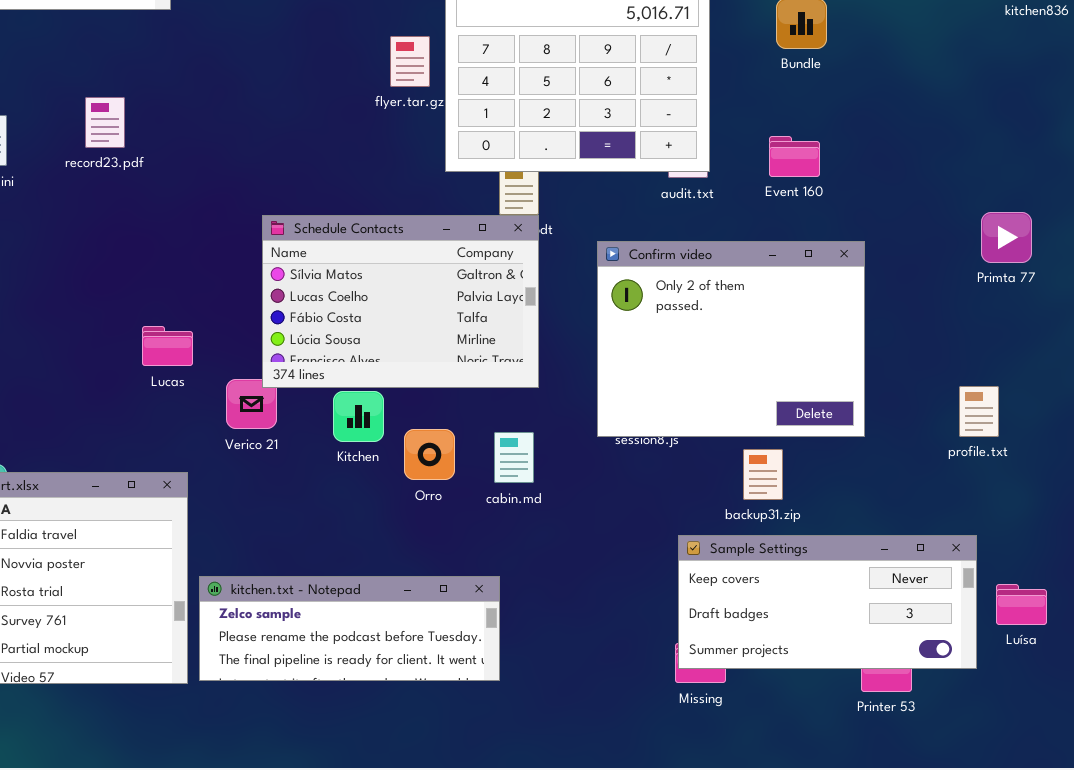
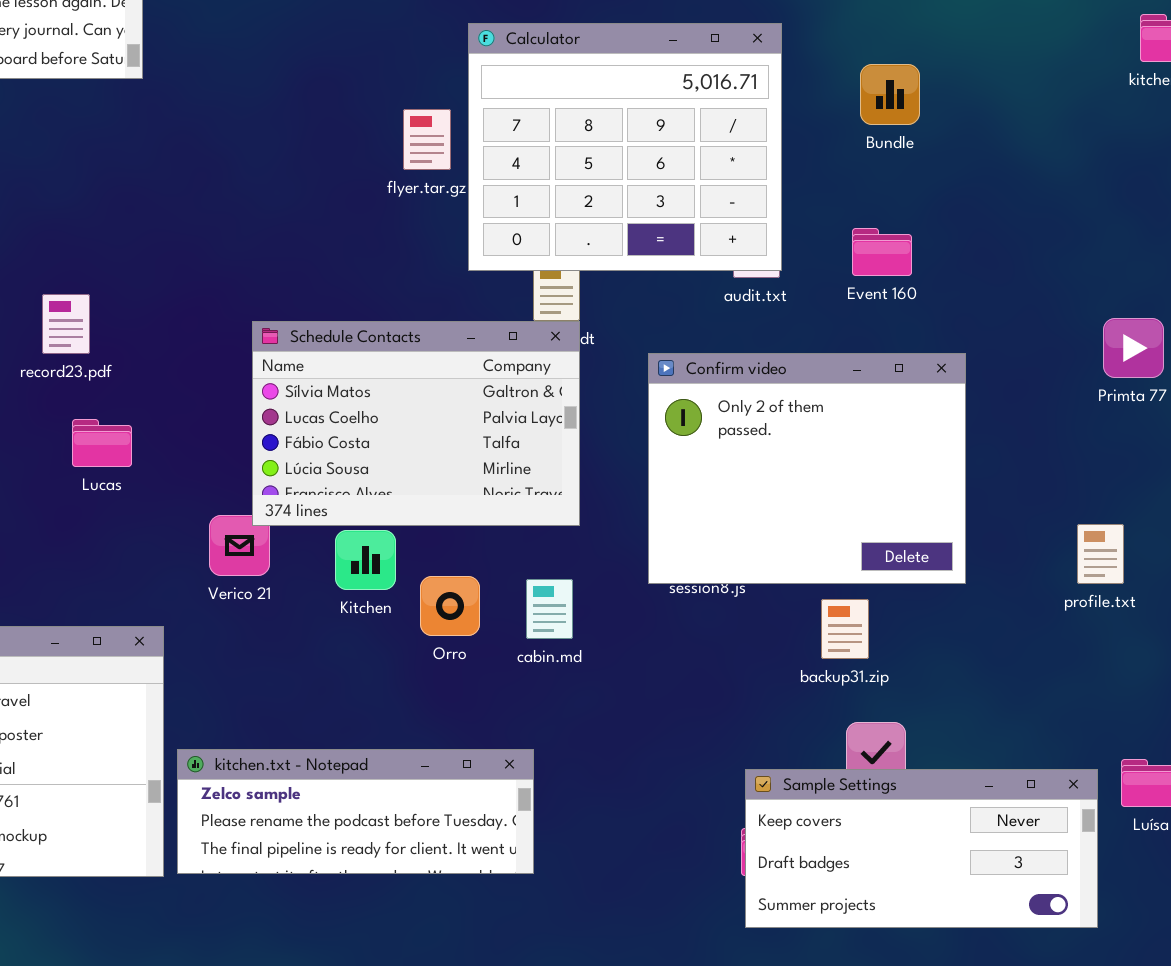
record23.pdf: [85,97,125,148] -> [42,294,90,354], moved
Lucas: [142,326,193,366] -> [72,419,132,467], moved
Sample Settings: [678,535,977,669] -> [745,769,1098,928], moved

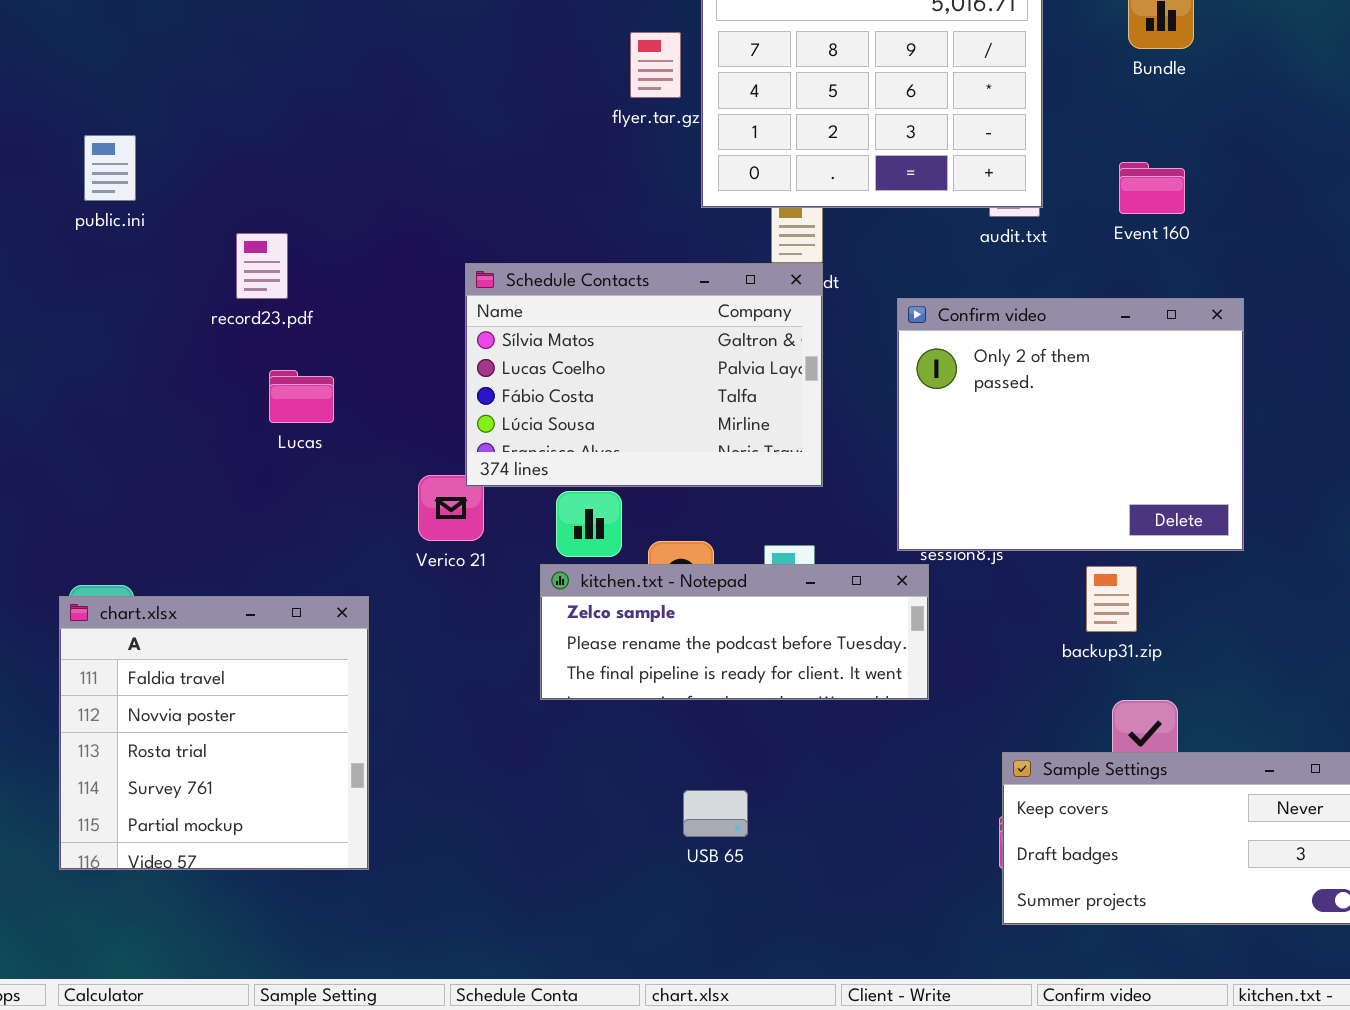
kitchen.txt - Notepad: [177,749,534,874] -> [540,564,929,700], moved

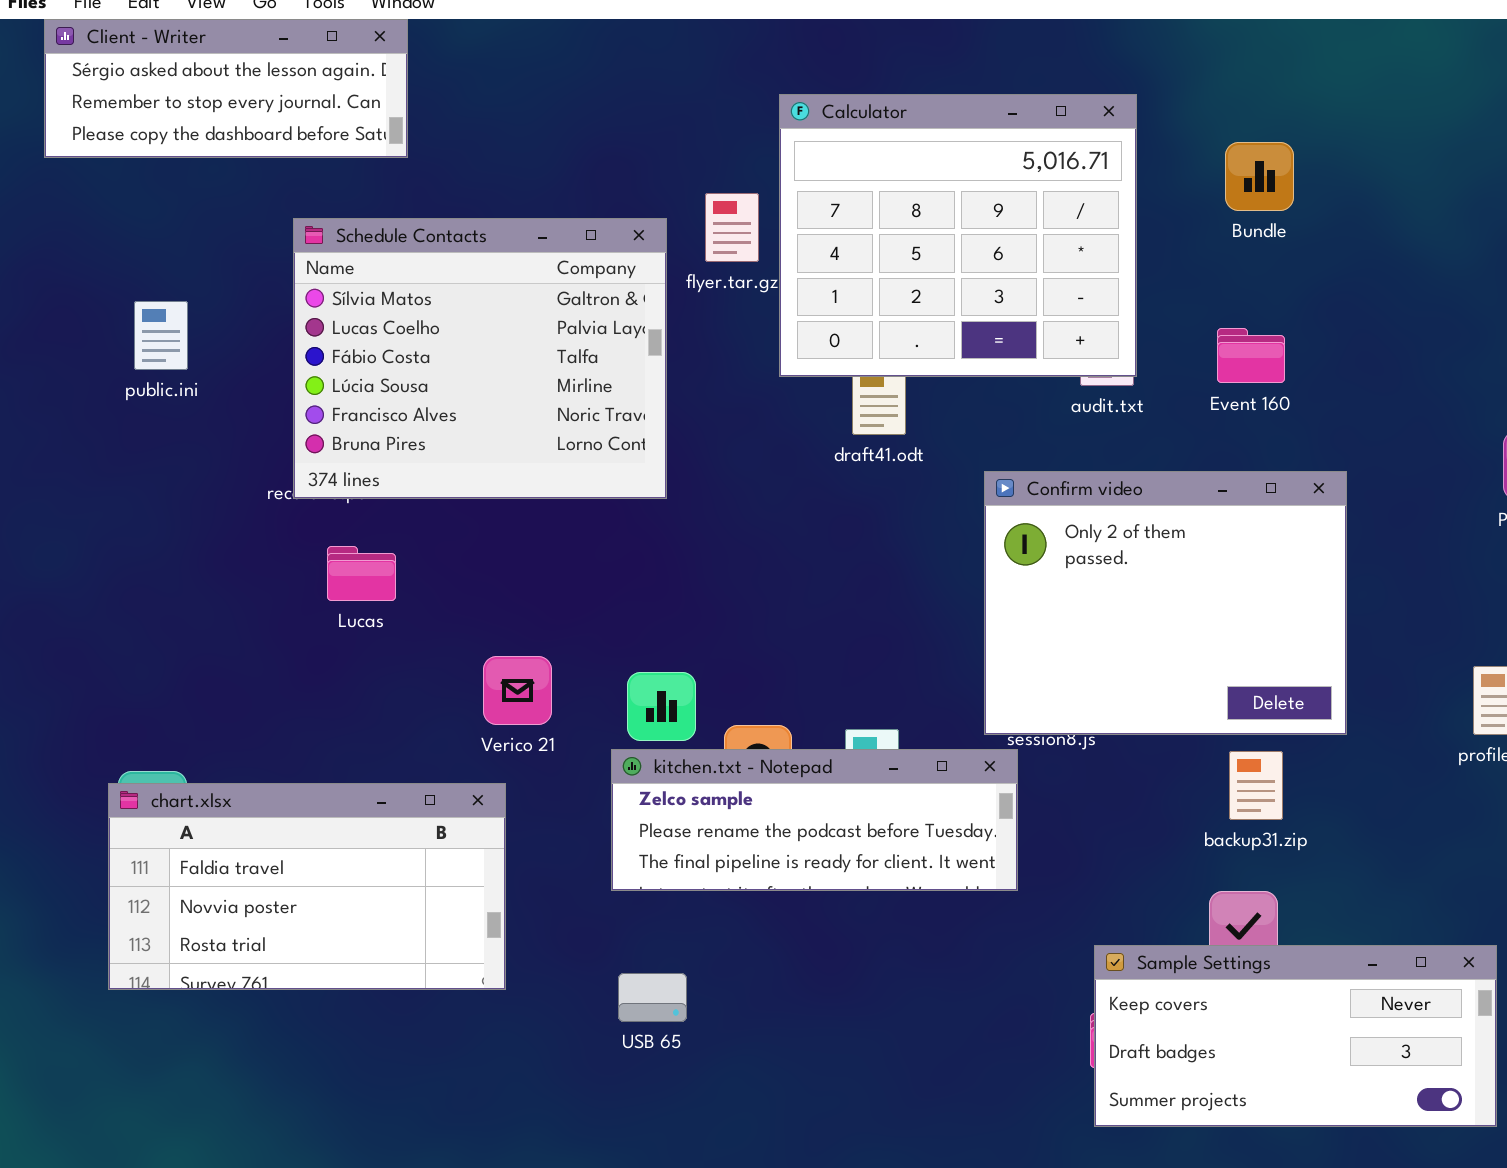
Schedule Contacts: [465,263,823,487] -> [293,218,667,499], moved, resized
backup31.zip: [1086,566,1137,632] -> [1229,751,1283,820], moved
chart.xlsx: [59,596,369,870] -> [108,783,506,990], resized
USB 65: [683,790,748,837] -> [618,973,687,1022], moved

